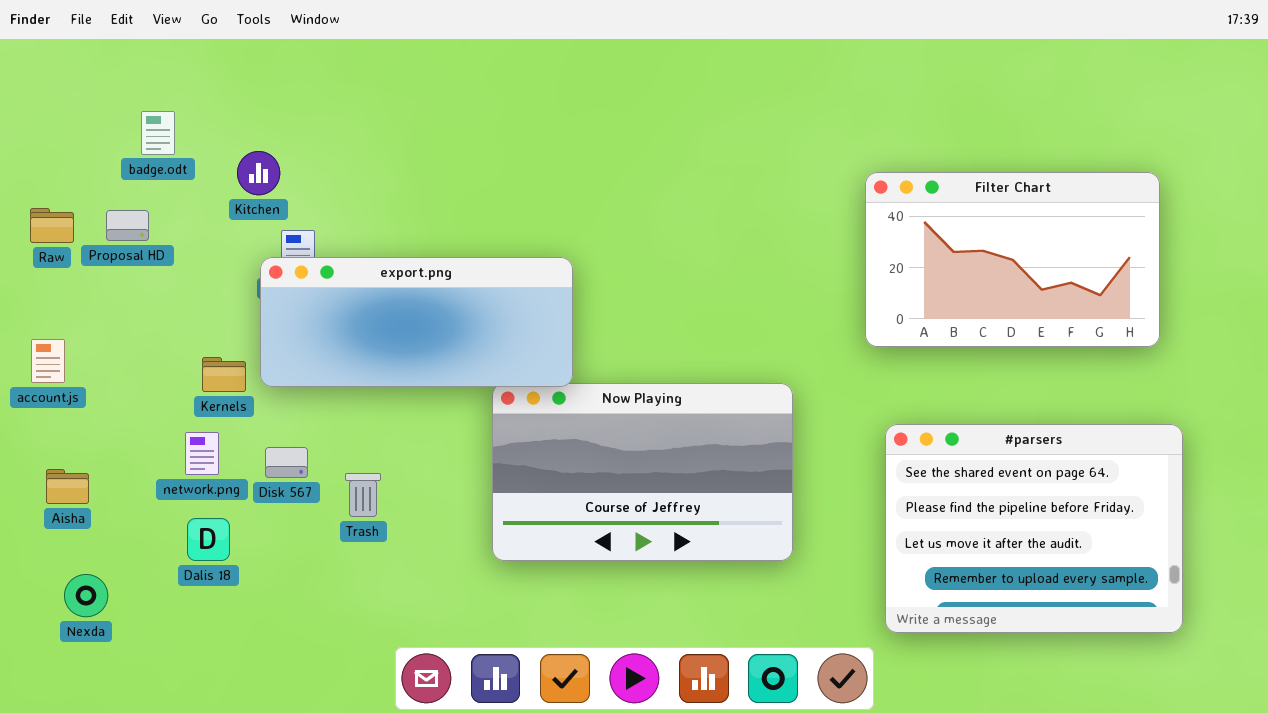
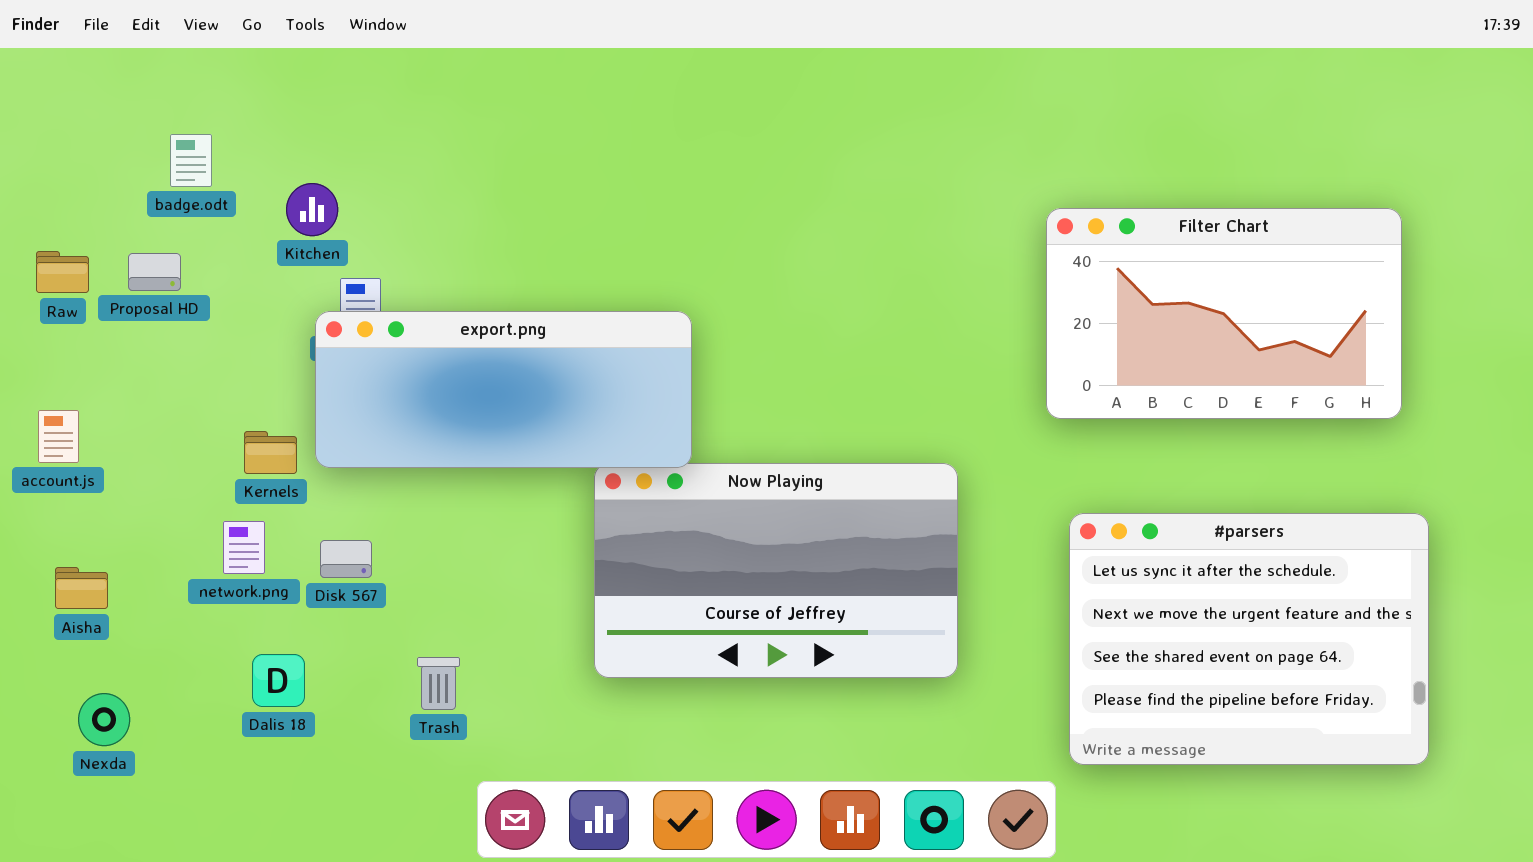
#parsers: [885,424,1183,633] -> [1069,513,1429,765], scrolled up 2 rows
Trash: [345,473,381,517] -> [417,657,460,710], moved
Dalis 18: [187,518,230,561] -> [252,654,305,707], moved

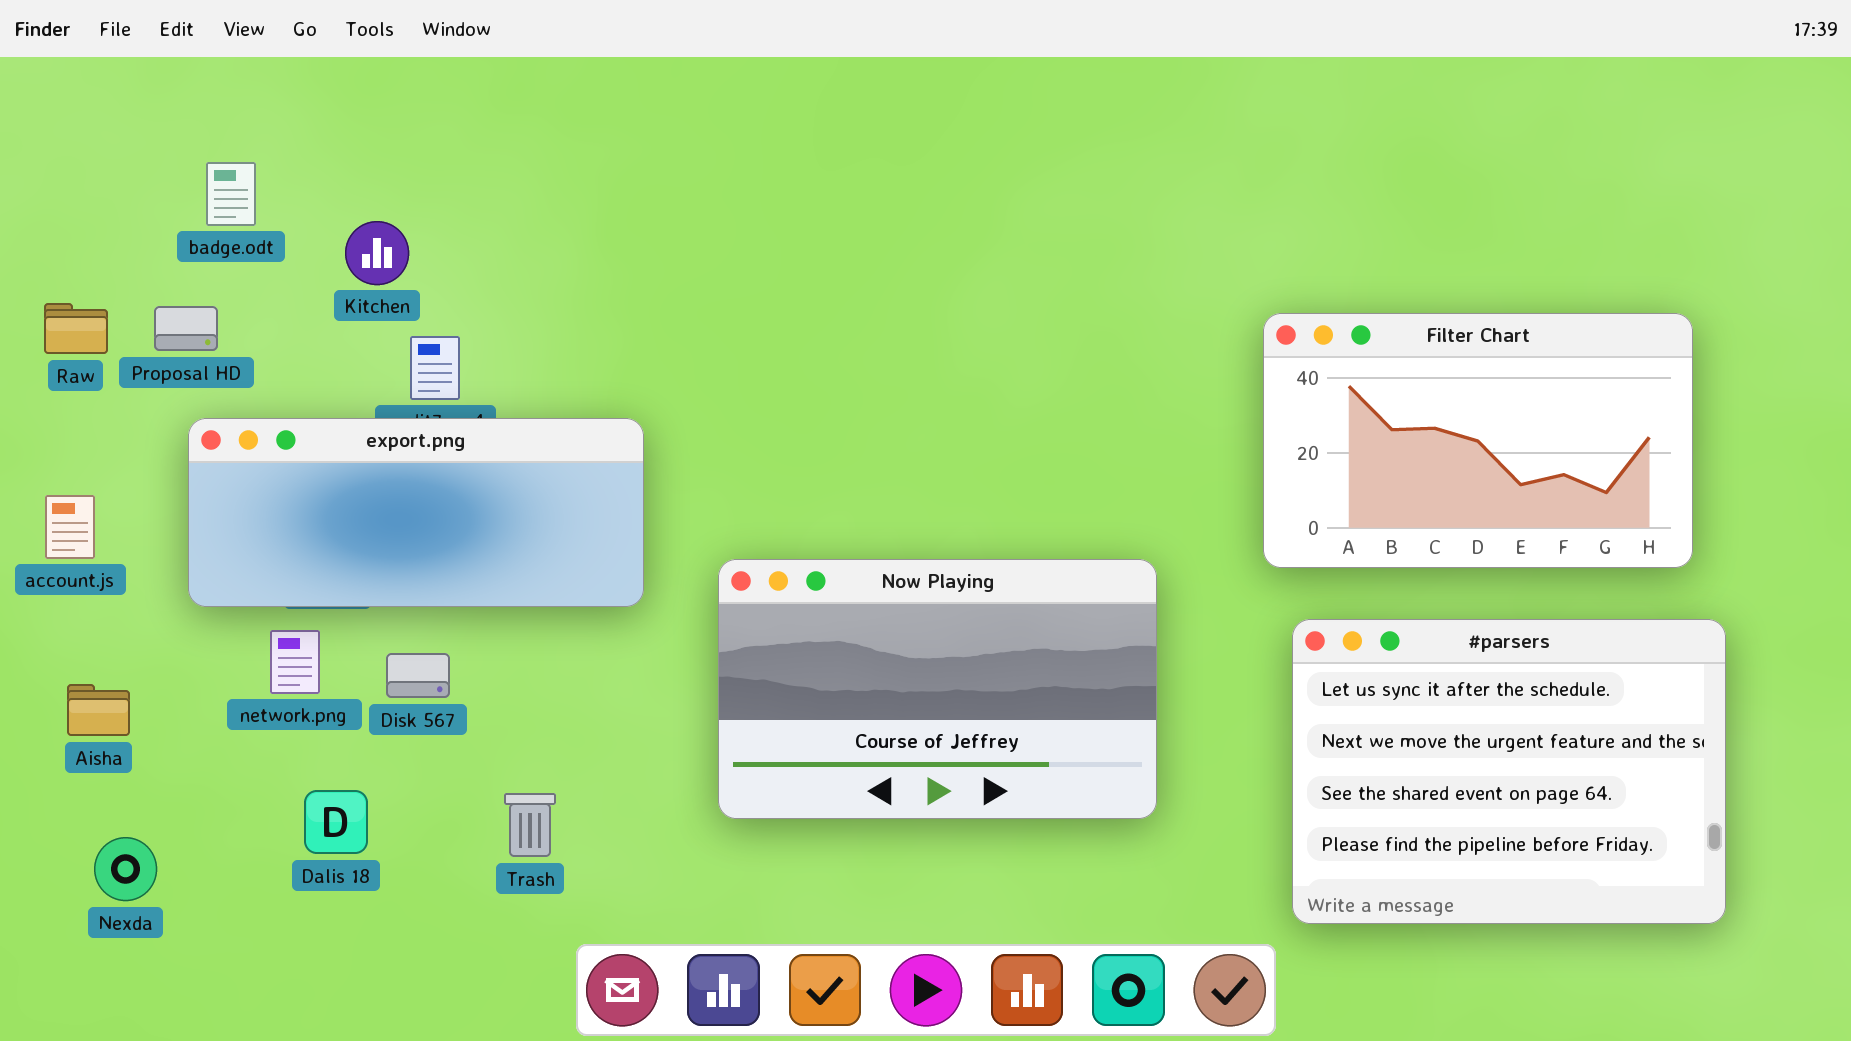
Filter Chart: [1046,208,1402,419] -> [1263,313,1693,568], moved
export.png: [315,311,692,468] -> [188,418,644,607], moved

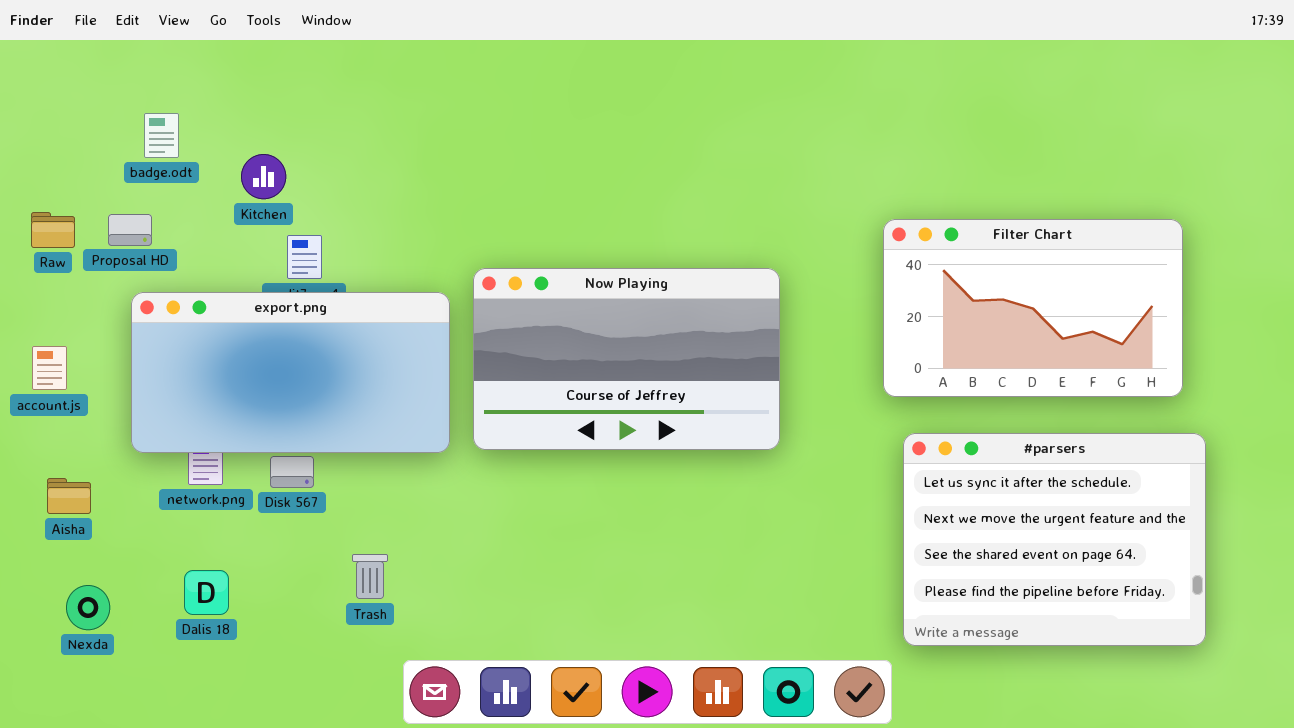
export.png: [188,418,644,607] -> [131,292,450,453], resized
Now Playing: [718,559,1157,819] -> [473,268,780,450], moved
Dalis 18: [304,790,368,854] -> [184,570,229,615], moved

